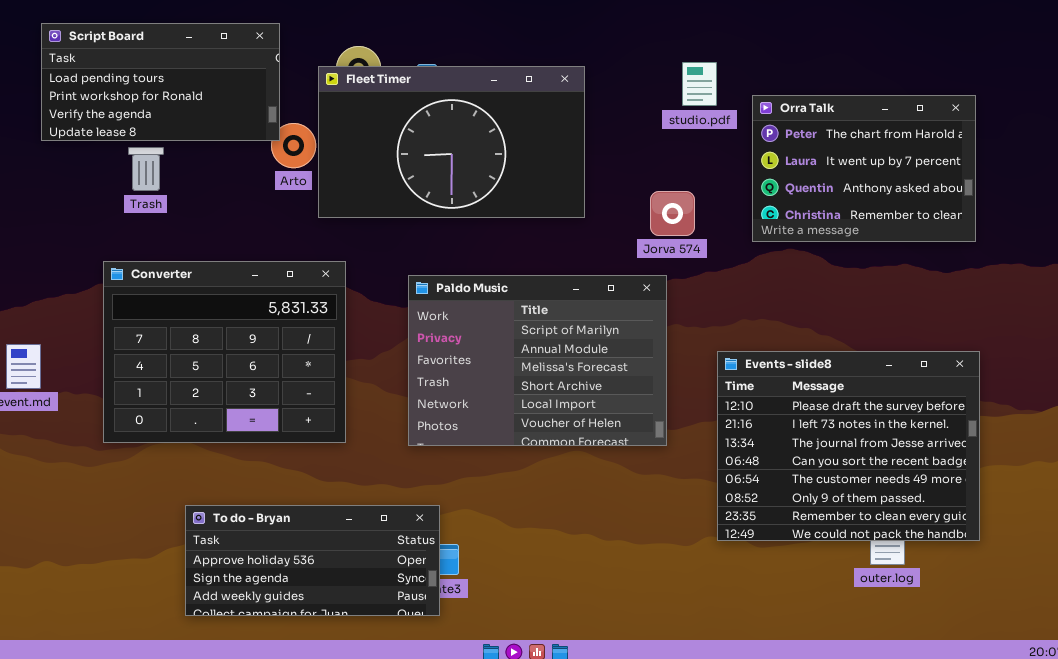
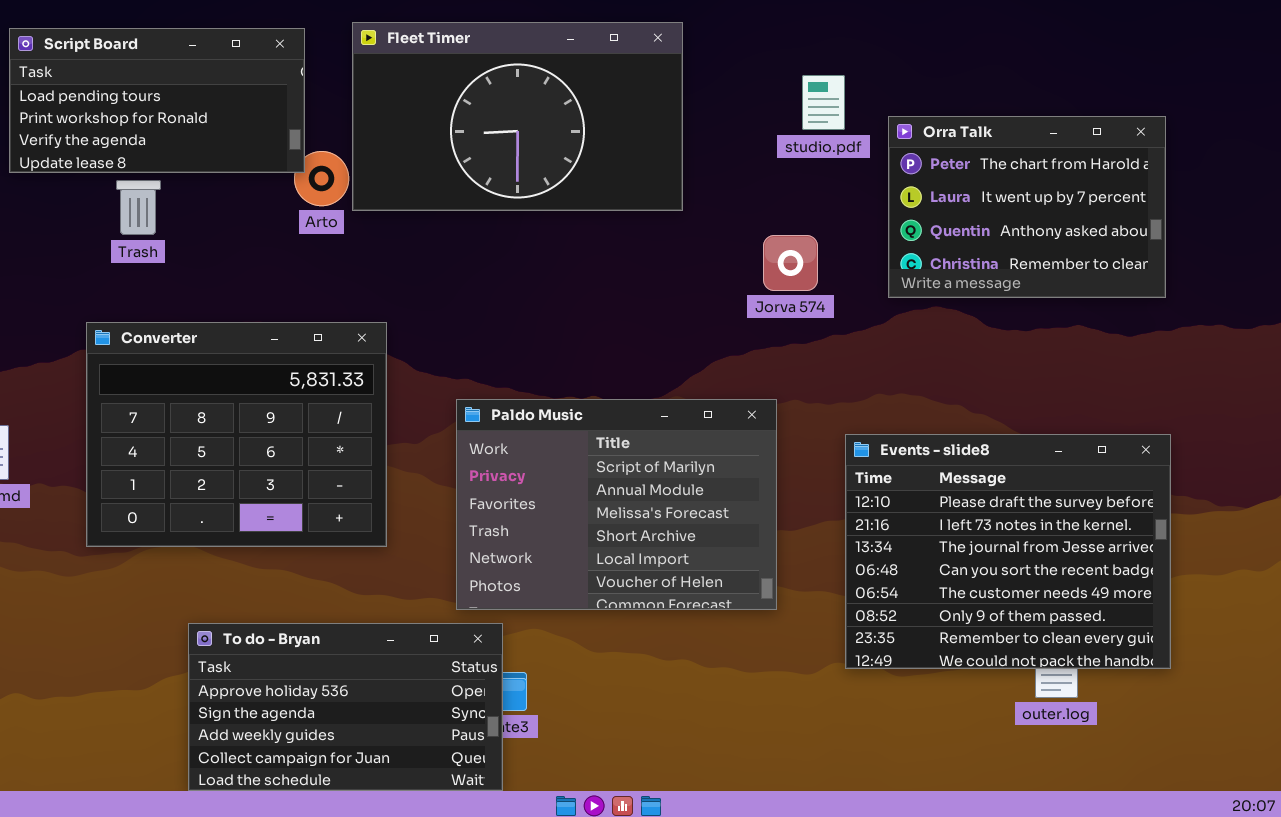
Fleet Timer: [318,66,585,218] -> [352,22,683,211], moved
Paldo Music: [408,275,667,446] -> [456,399,777,610], moved
To do - Bryan: [185,505,440,616] -> [188,623,503,791], resized

